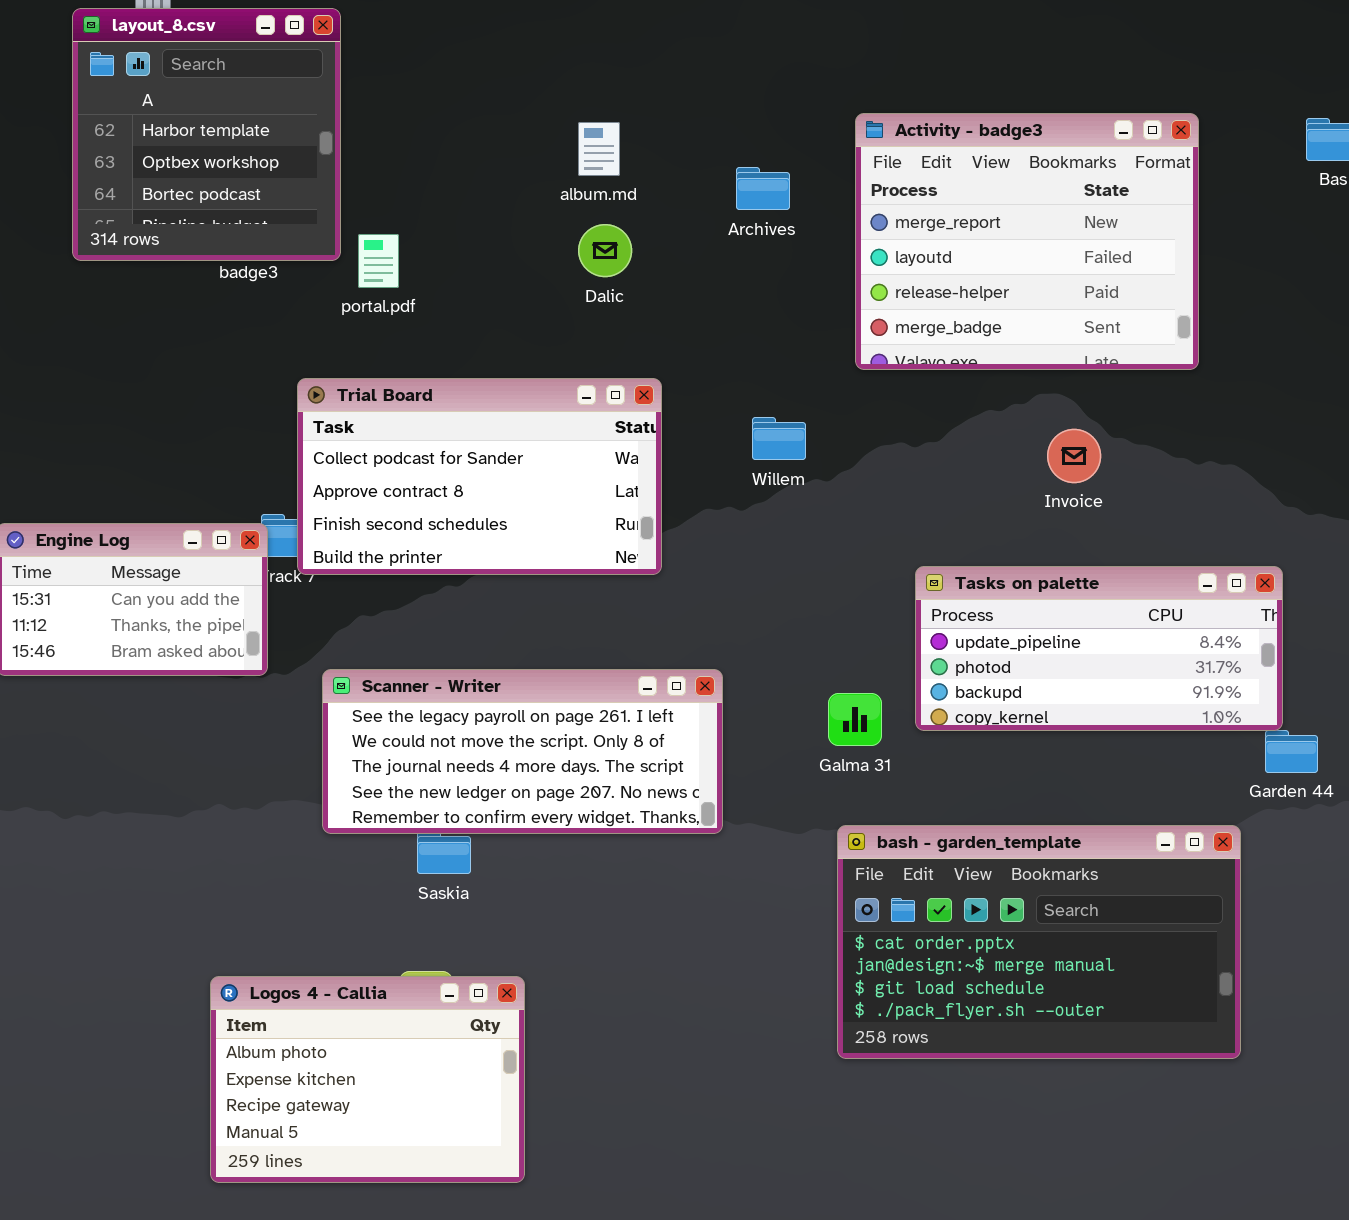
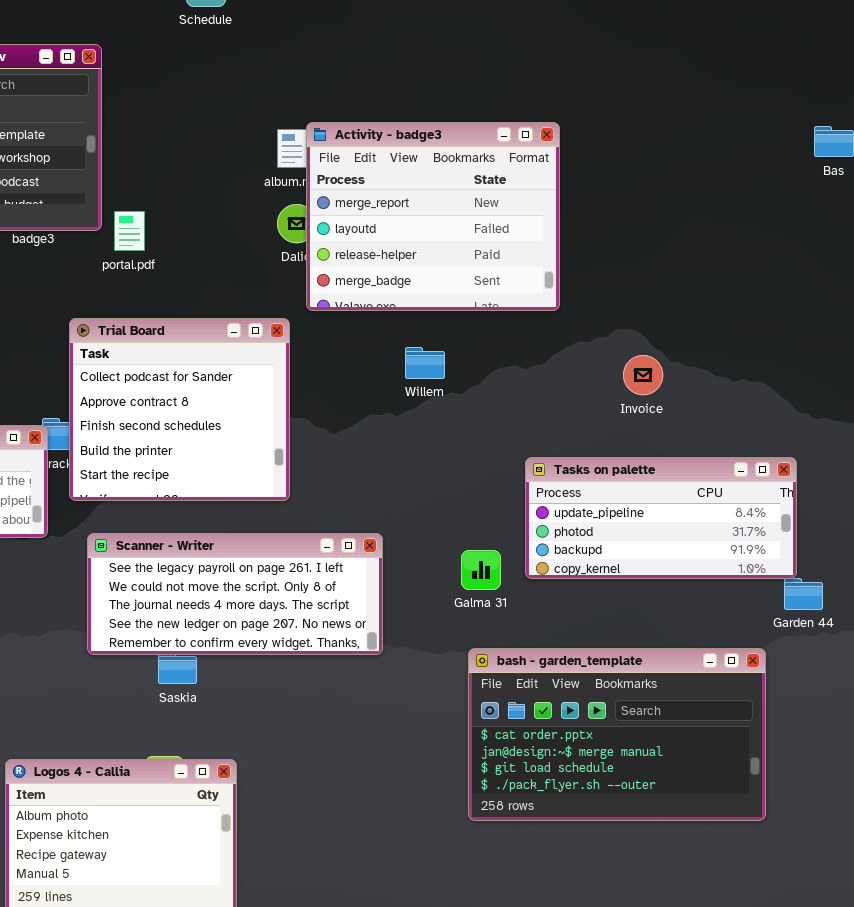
Activity - badge3: [855,113,1199,370] -> [306,122,560,311], moved
Trial Board: [297,378,662,575] -> [69,318,290,501], resized

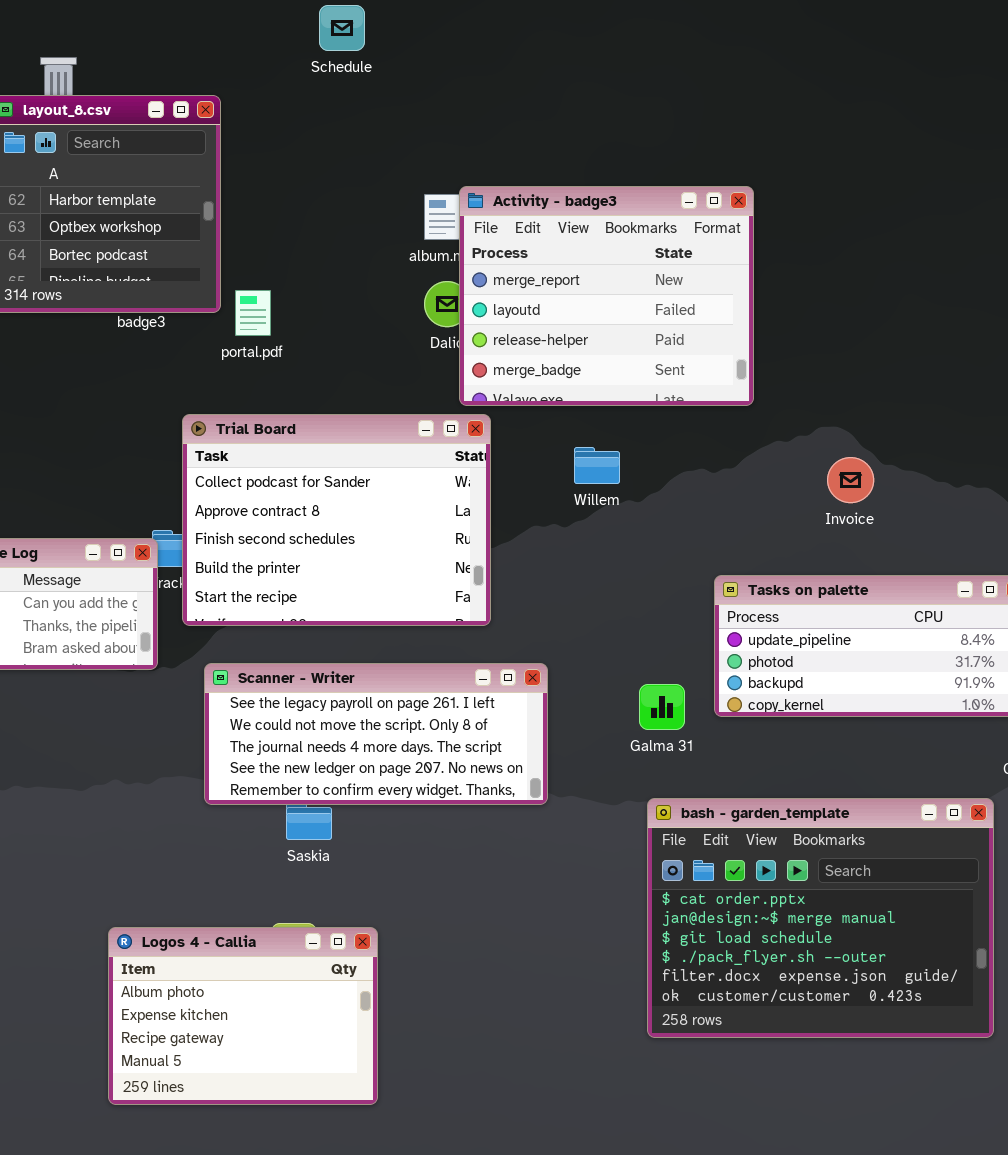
Trial Board: [69,318,290,501] -> [182,414,491,626], resized
bash - garden_template: [468,648,766,821] -> [647,798,994,1038], resized

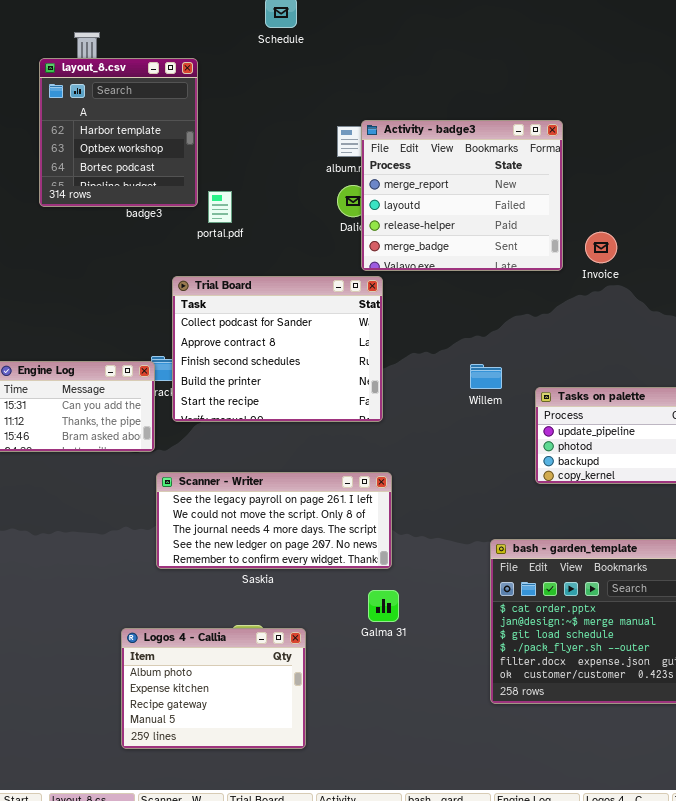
Willem: [574,447,620,484] -> [470,364,502,389], moved
Invoice: [827,457,874,503] -> [585,232,617,263], moved
Scanner - Writer: [204,663,548,805] -> [156,472,392,569], moved
Galma 31: [639,684,685,730] -> [368,590,399,622], moved

